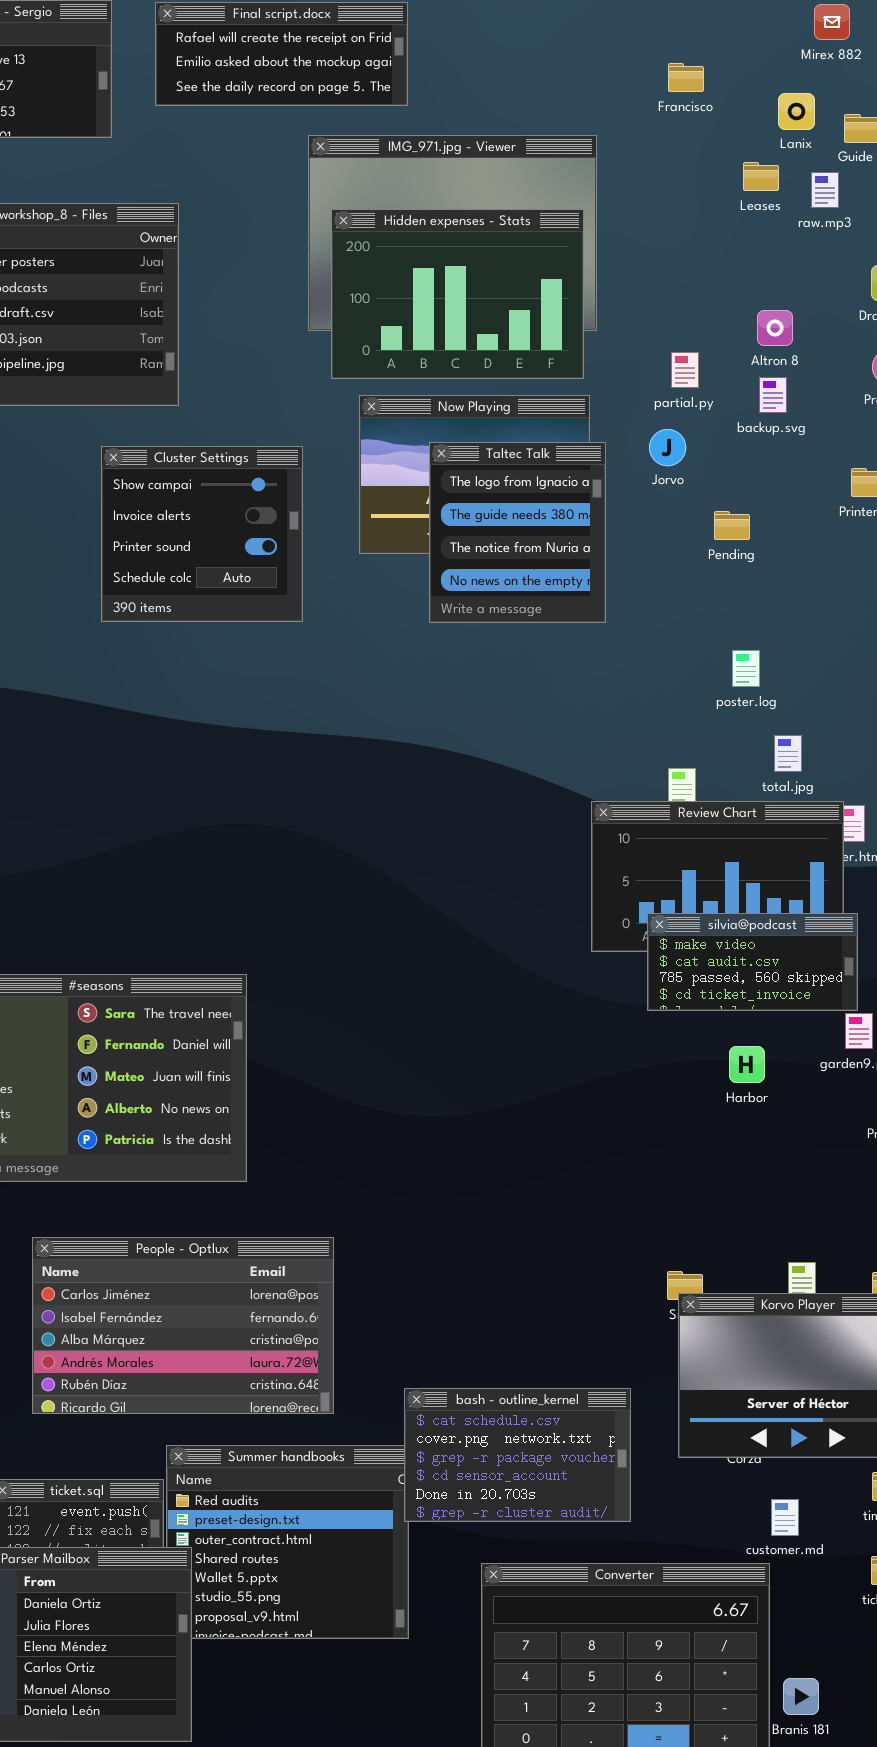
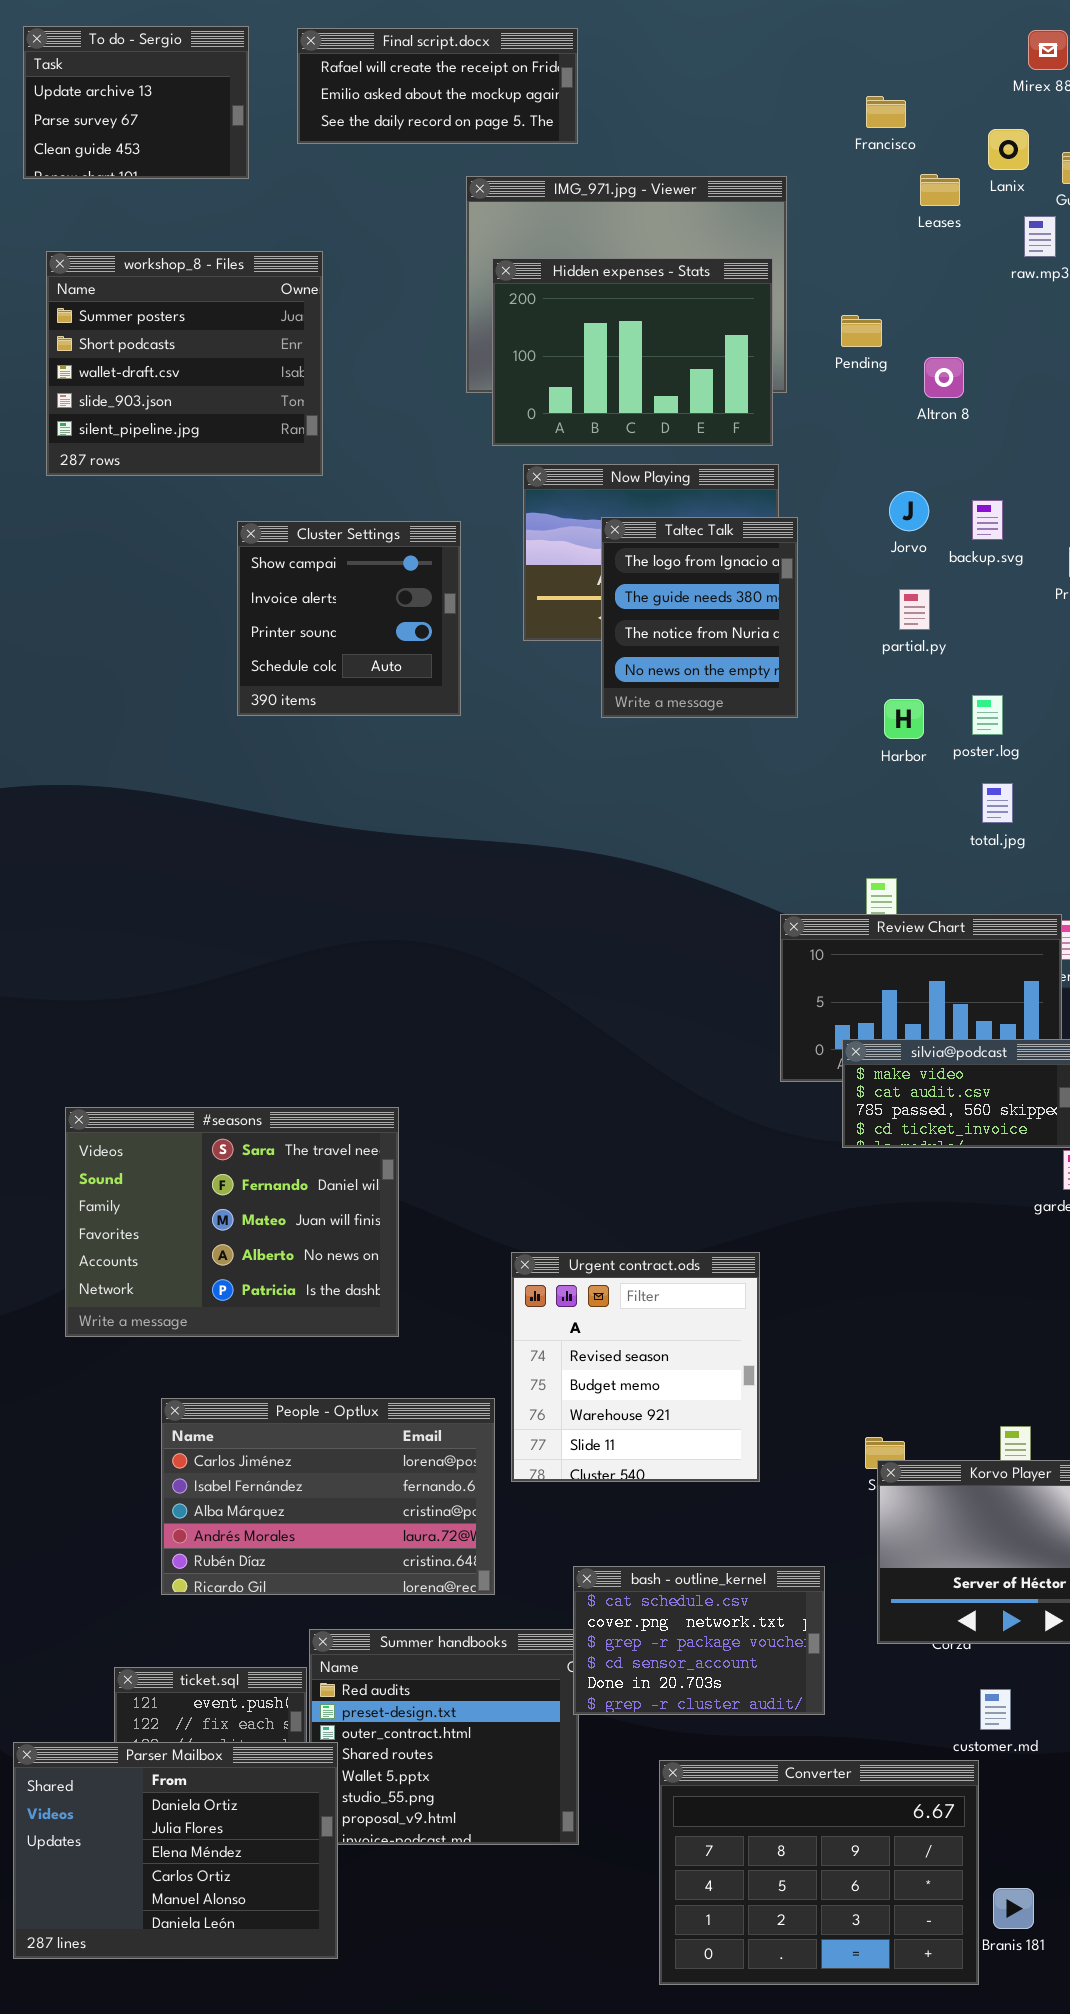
Leases: [743,162,779,191] -> [920,174,960,206], moved
Altron 8: [757,310,793,346] -> [924,357,964,398], moved
partial.py: [671,352,699,388] -> [899,589,930,630], moved
backup.svg: [759,377,787,413] -> [972,500,1003,540], moved
Jorvo: [649,429,686,466] -> [889,491,929,531], moved
Pending: [714,511,750,540] -> [841,315,882,347], moved
poster.log: [732,650,760,687] -> [972,695,1003,735], moved
total.jpg: [774,735,802,772] -> [982,783,1013,823], moved
Harbor: [729,1046,765,1083] -> [884,699,924,739], moved
Urgent contract.ods: none -> [511,1252,760,1482], opened

